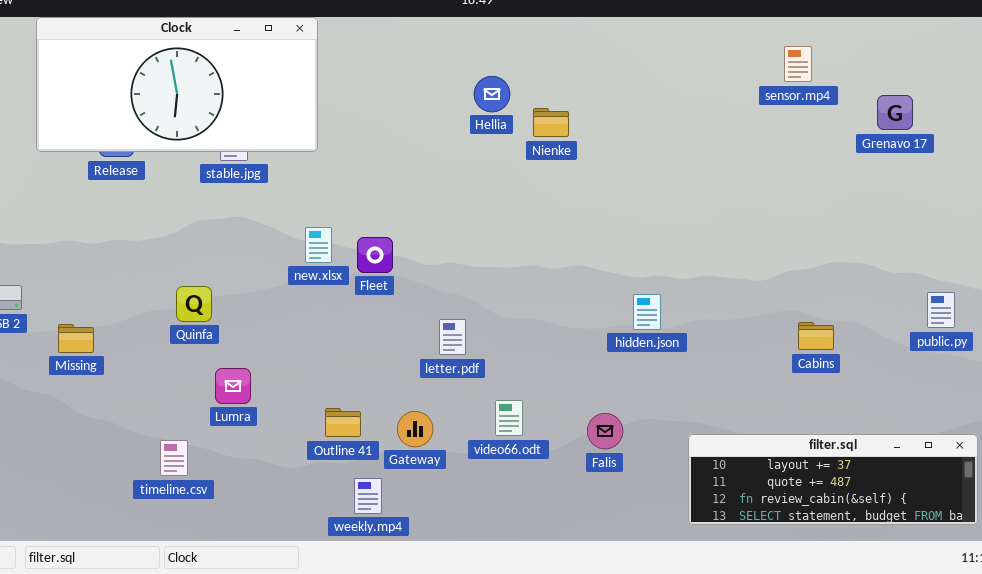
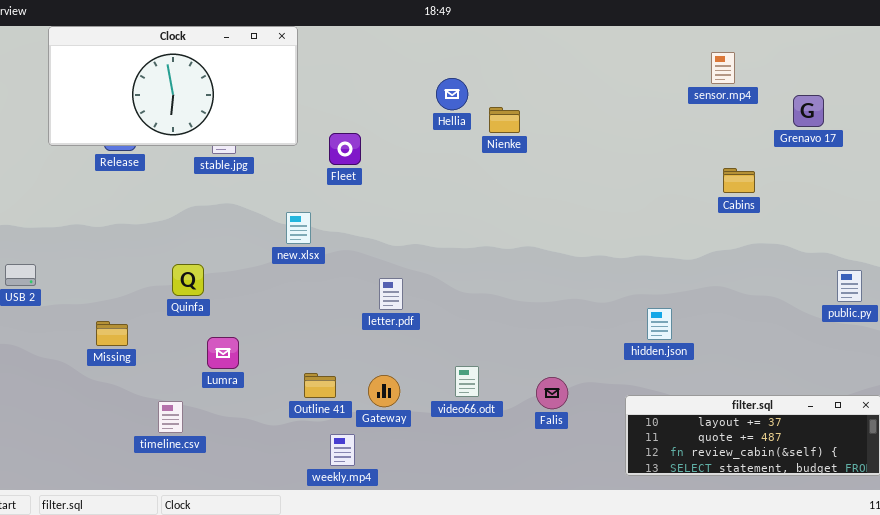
Fleet: [357,237,393,273] -> [329,133,361,165], moved
hidden.json: [633,294,661,330] -> [647,308,672,340], moved
letter.pdf: [439,319,466,355] -> [379,278,403,310], moved
Cabins: [798,322,834,350] -> [723,168,755,193], moved
Missing: [58,324,94,353] -> [96,321,128,346], moved

